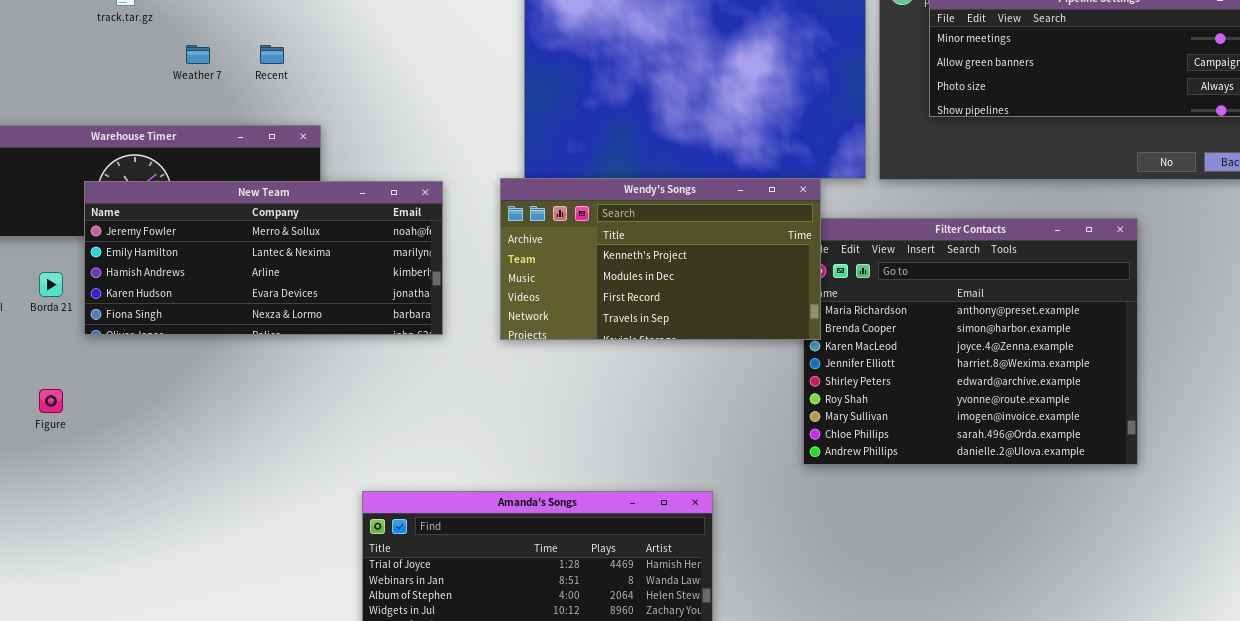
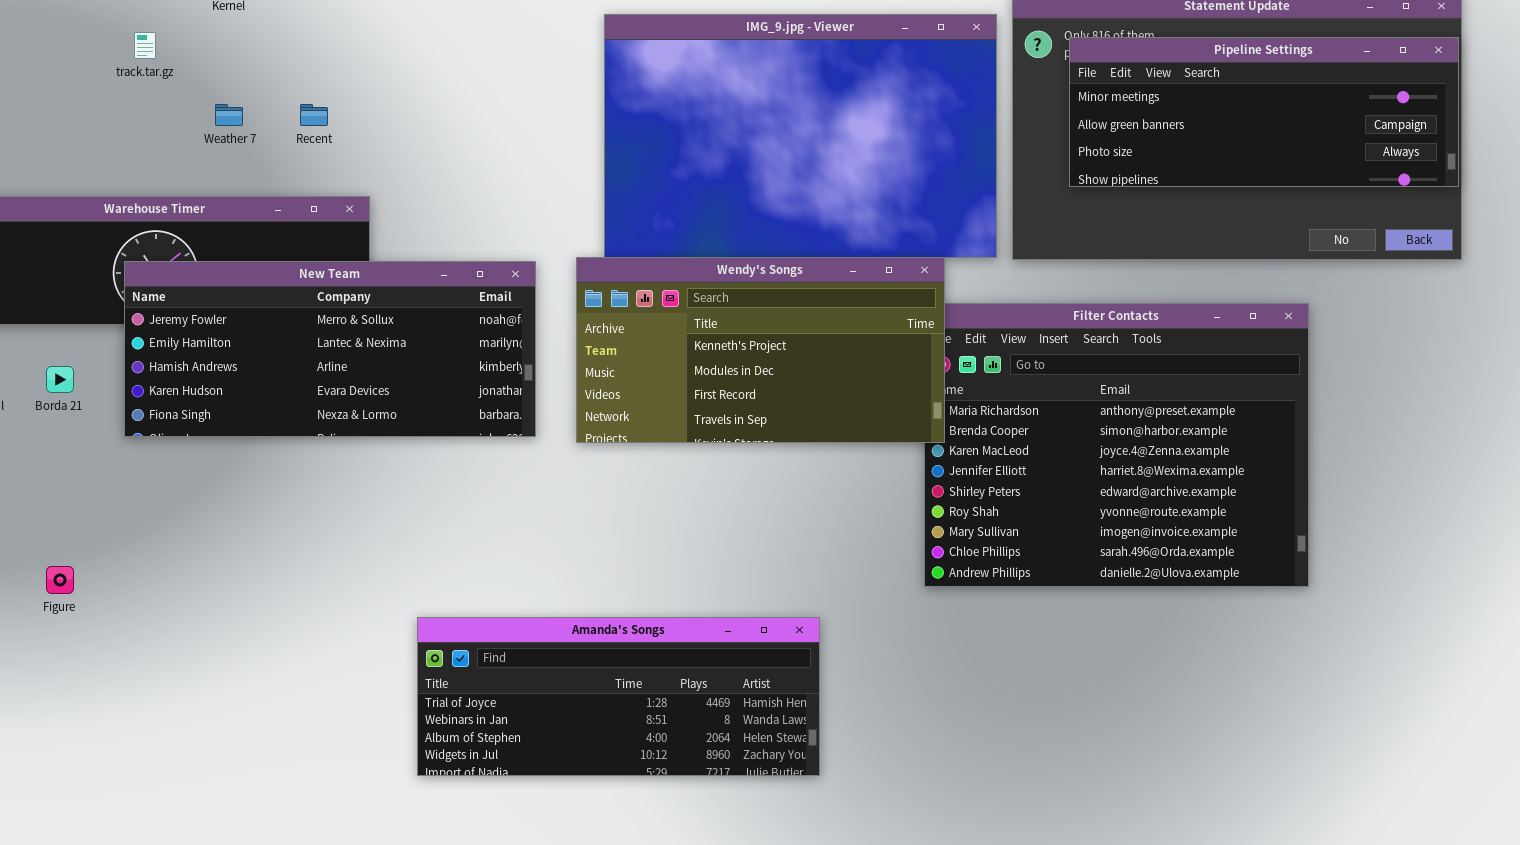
New Team: [84,181,443,335] -> [124,261,536,437], moved
Figure: [39,389,63,413] -> [46,566,74,594], moved

